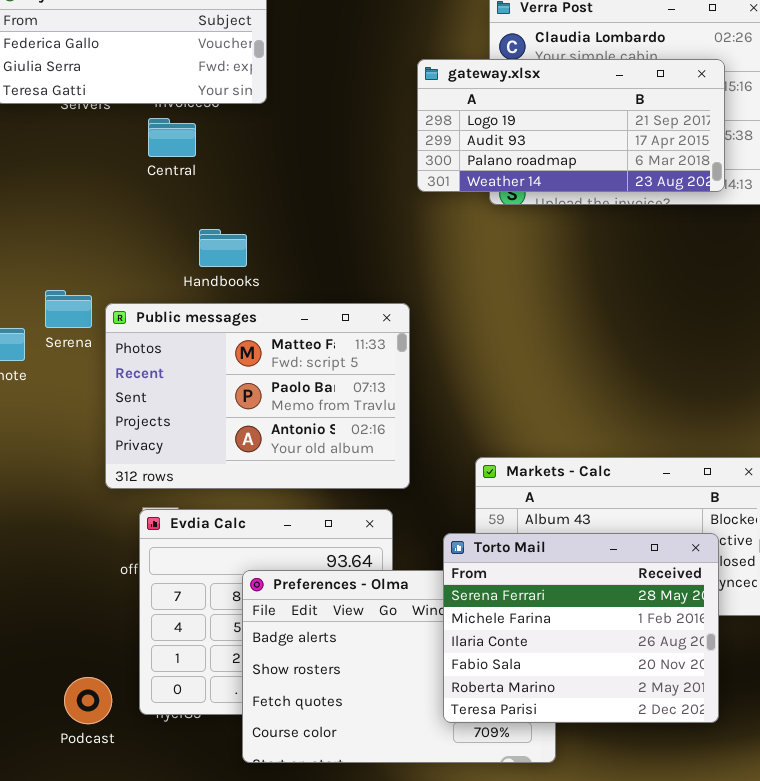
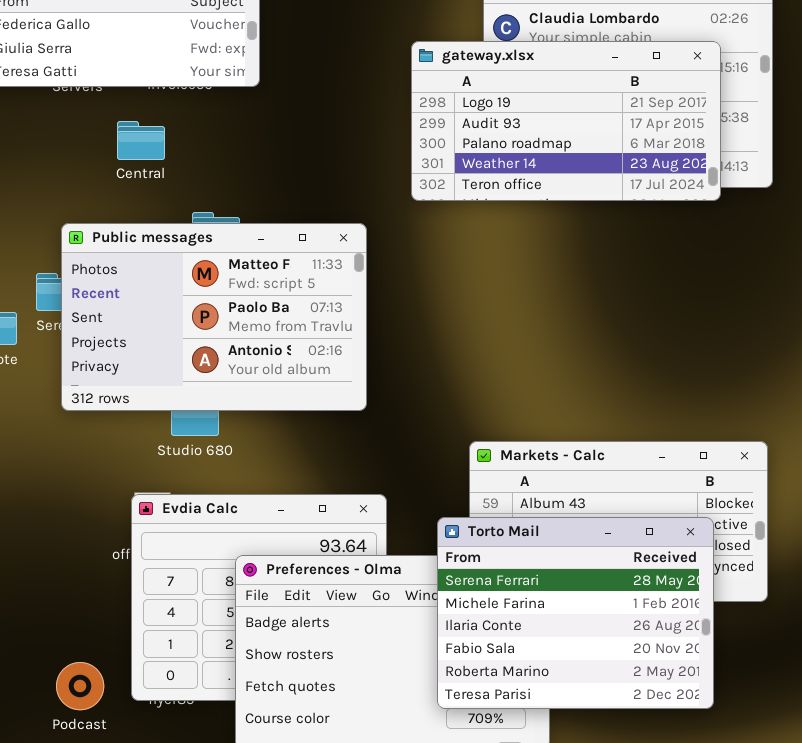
gateway.xlsx: [417,59,725,192] -> [411,41,721,201], resized
Central: [148,118,196,157] -> [117,121,165,160], moved
Public messages: [105,303,410,489] -> [61,223,367,411], moved

